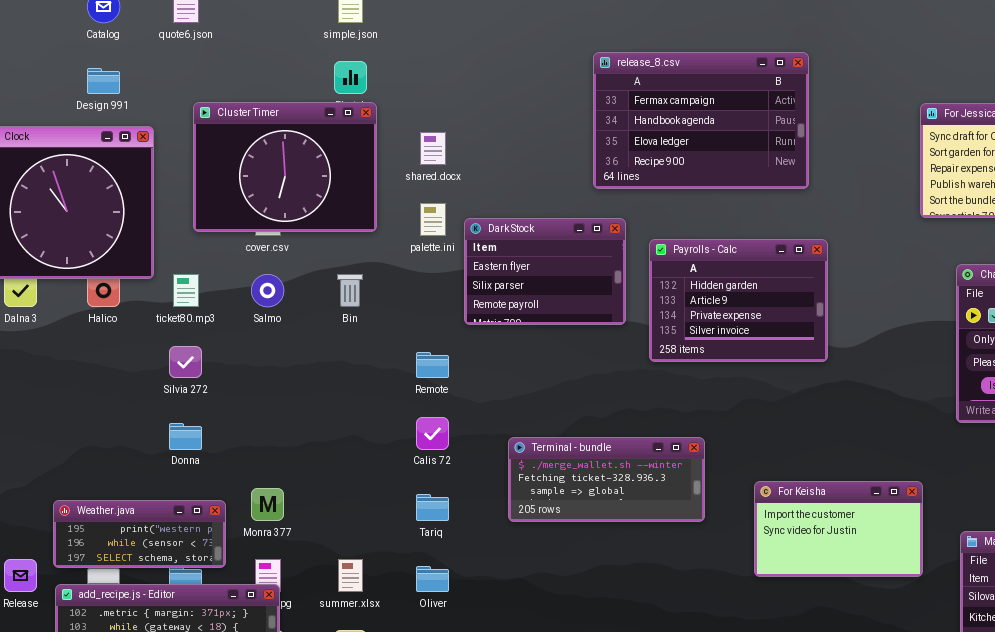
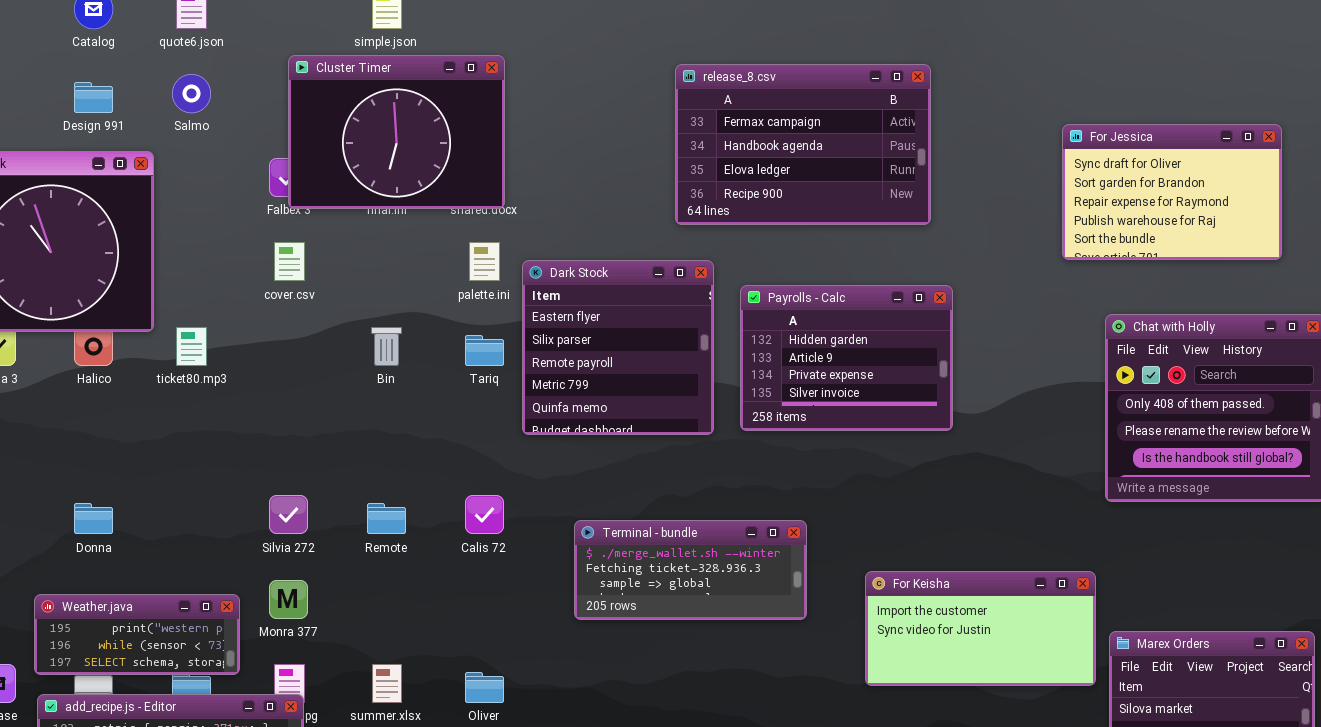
Cluster Timer: [193,102,377,232] -> [288,55,505,209], moved
Dark Stock: [464,218,626,325] -> [522,260,714,435], resized
Salmo: [251,274,284,307] -> [172,74,211,113], moved
Silvia 272: [169,346,202,378] -> [269,495,308,534], moved
Remote: [416,352,449,378] -> [367,503,406,534], moved
Donna: [169,423,202,450] -> [74,503,113,534], moved
For Keisha: [754,481,923,577] -> [865,571,1096,686], resized
Tariq: [416,494,449,521] -> [465,335,504,366], moved

